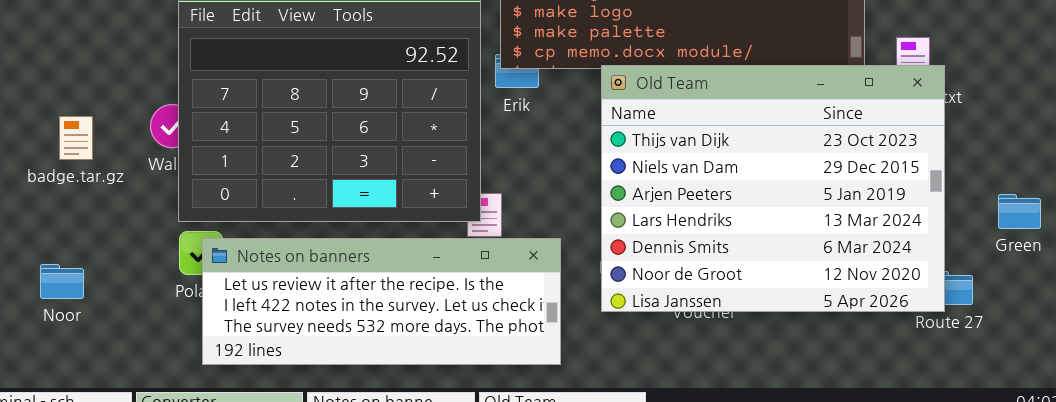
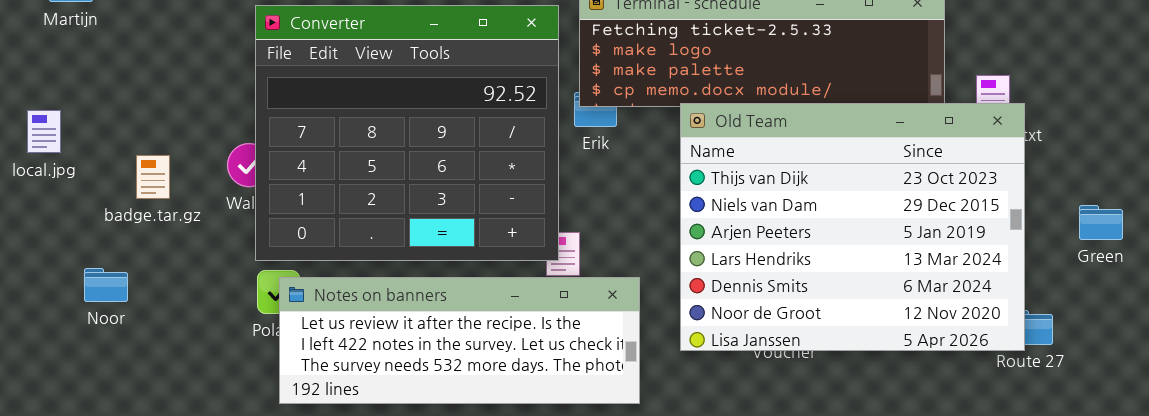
Green: [998,194,1041,229] -> [1079,205,1123,240], moved
Noor: [40,264,84,299] -> [84,268,128,302], moved

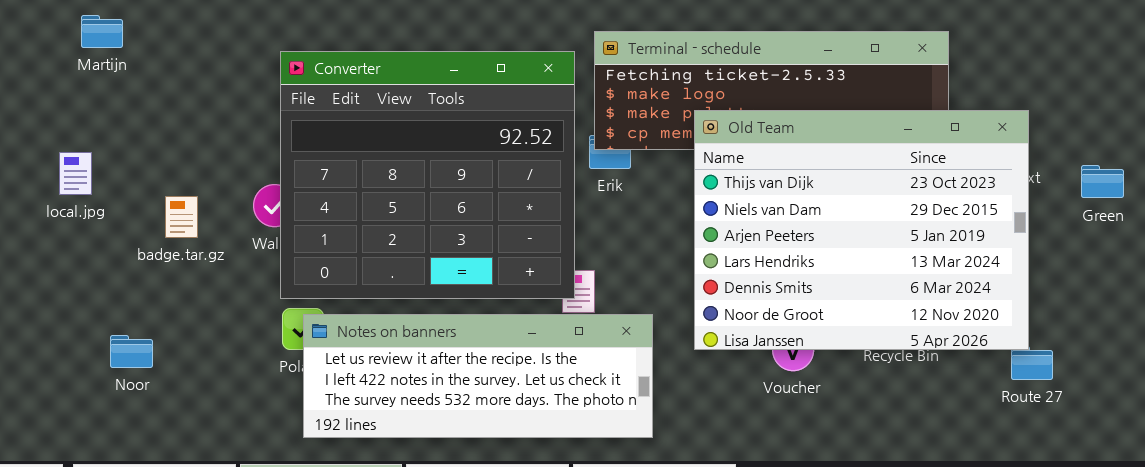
Old Team: [680,103,1025,351] -> [694,110,1029,350], moved
Green: [1079,205,1123,240] -> [1081,165,1124,198], moved
Noor: [84,268,128,302] -> [110,335,153,368], moved

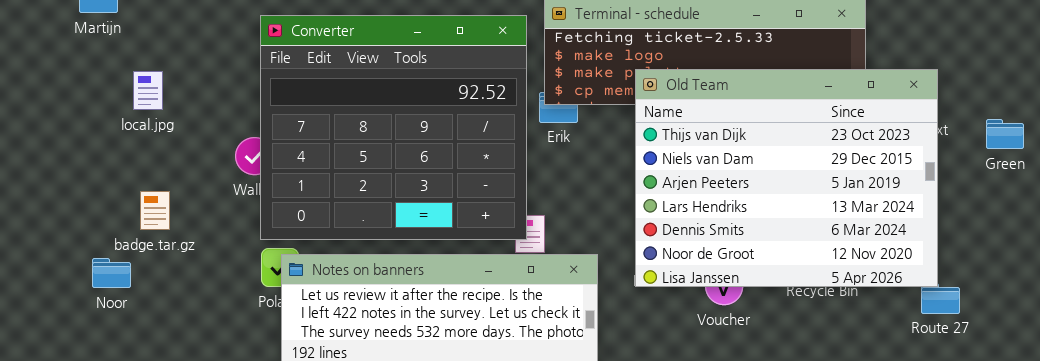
local.jpg: [59,152,92,195] -> [133,71,163,110], moved
badge.tar.gz: [165,196,198,238] -> [140,191,170,230], moved
Noor: [110,335,153,368] -> [92,258,131,288], moved

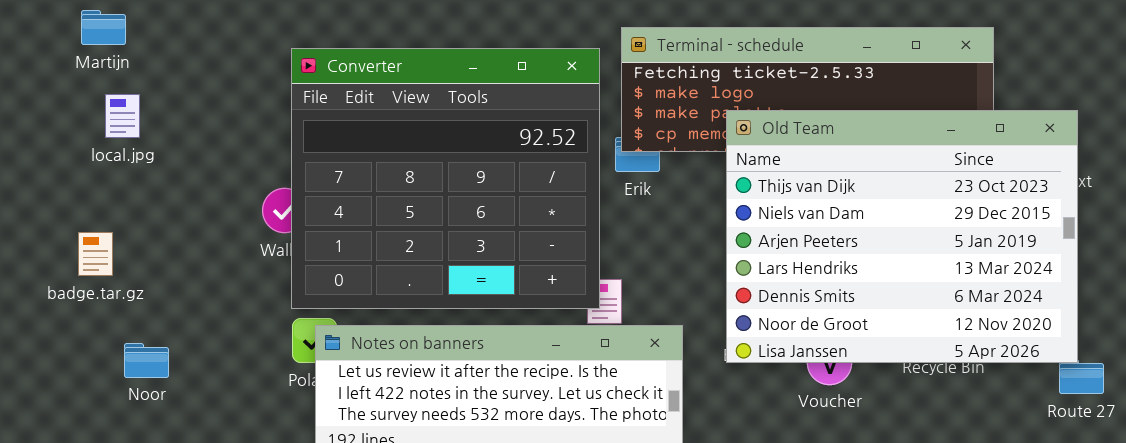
local.jpg: [133,71,163,110] -> [105,94,140,138], moved
badge.tar.gz: [140,191,170,230] -> [78,232,113,276], moved
Noor: [92,258,131,288] -> [124,343,169,378], moved

